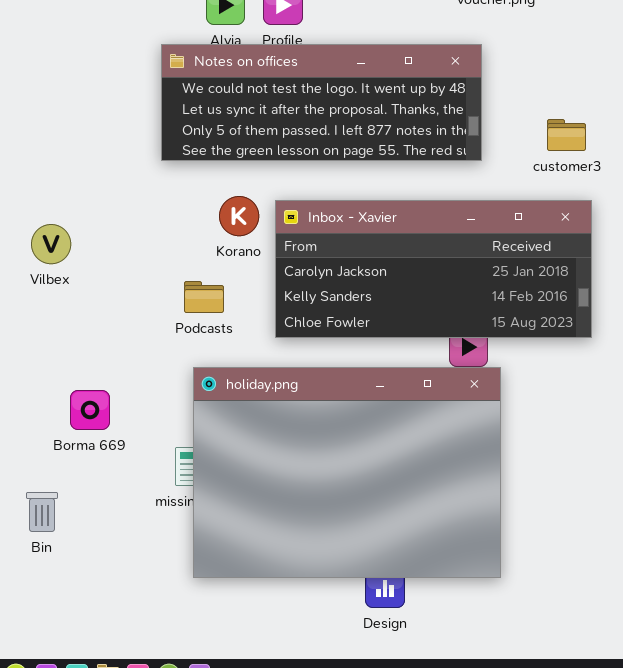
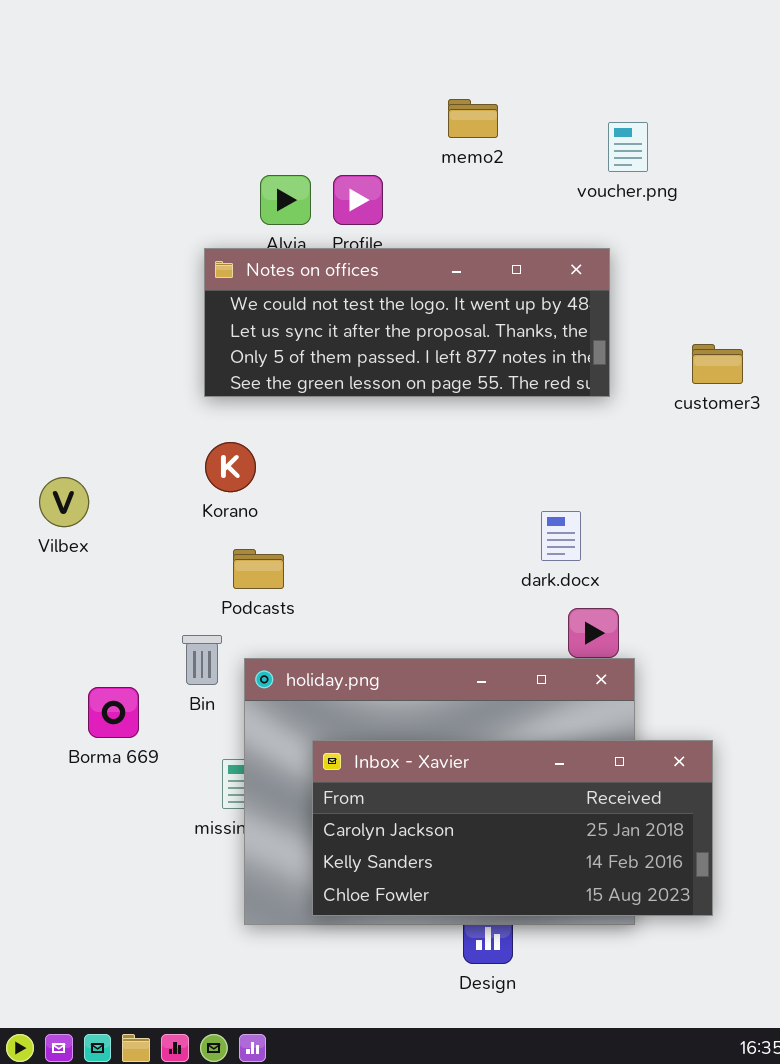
Korano: [219,196,259,236] -> [205,442,256,492], moved
Inbox - Xavier: [275,200,592,338] -> [312,740,713,916], moved
Bin: [26,492,58,532] -> [182,635,222,685], moved

